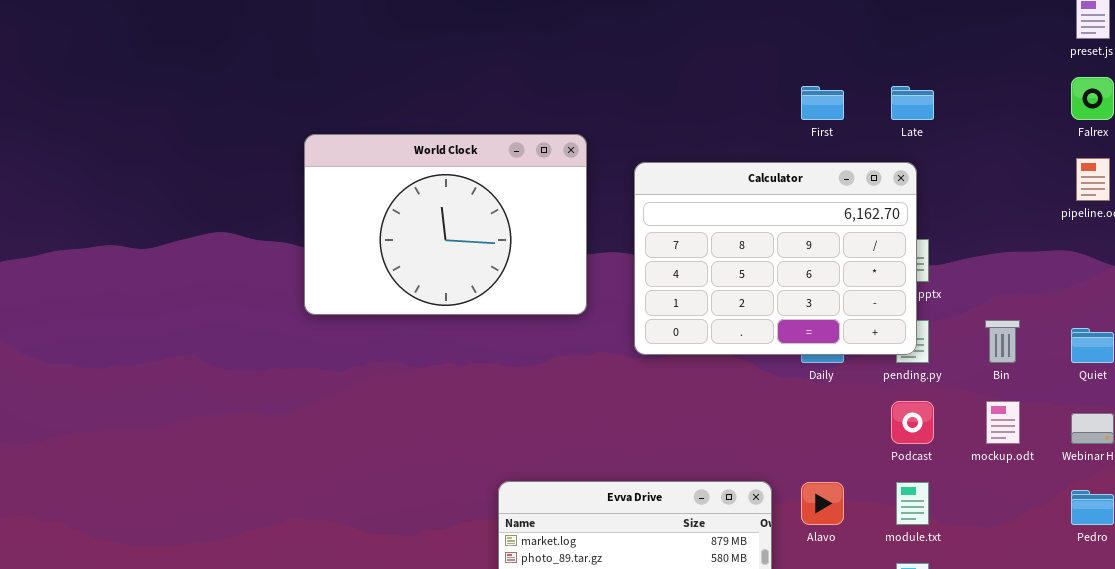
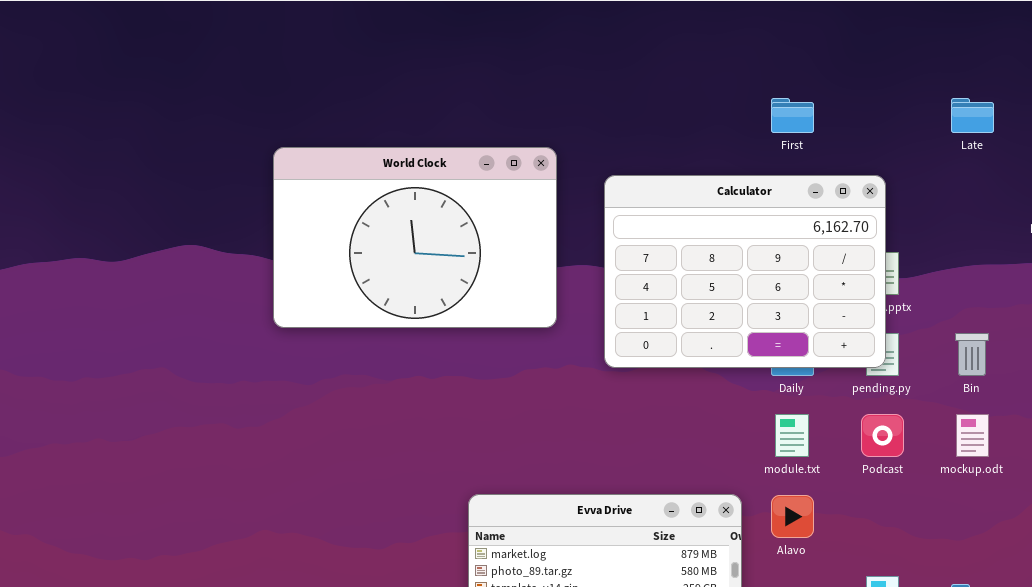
Late: [891,86,934,120] -> [951,98,994,133], moved
module.txt: [896,482,929,525] -> [775,414,809,457], moved

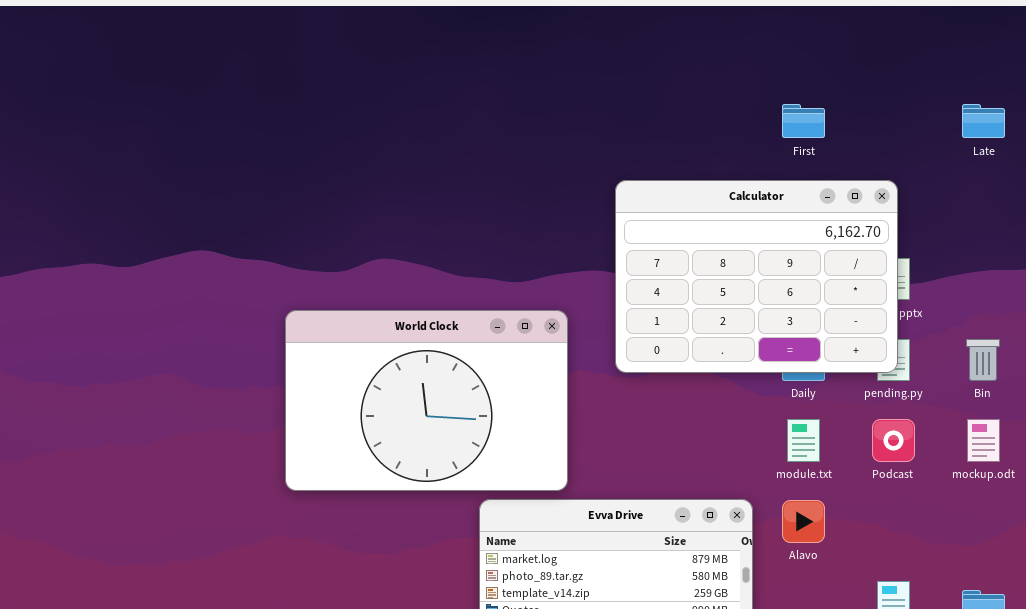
World Clock: [273,147,557,328] -> [285,310,568,491], moved

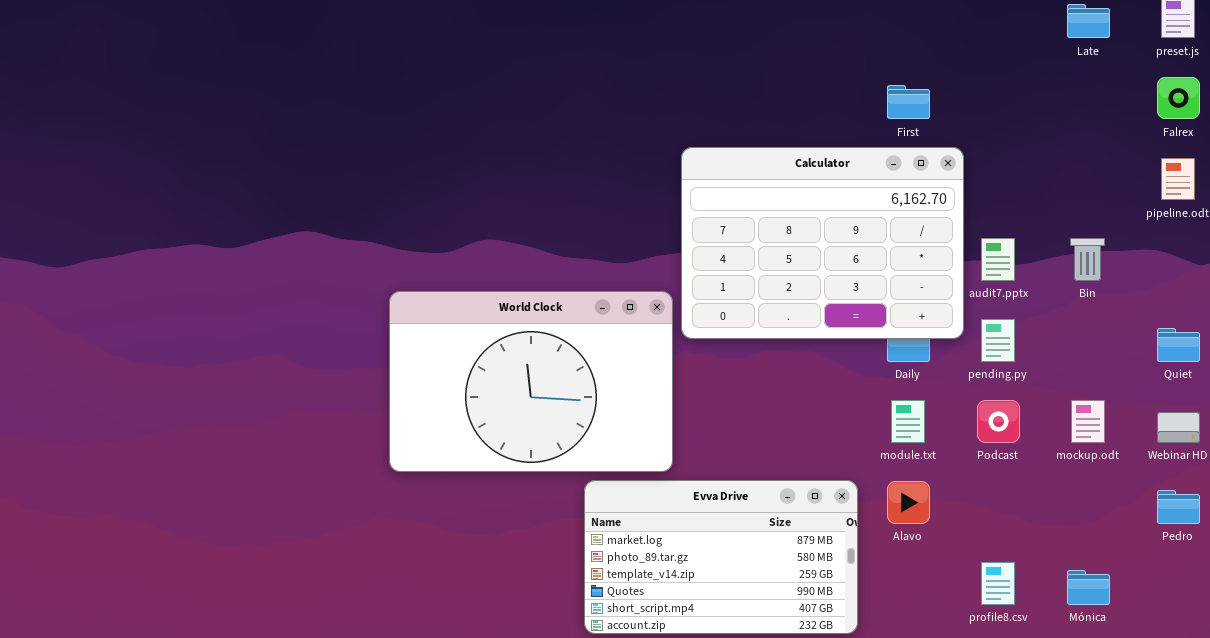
Late: [962,104,1005,138] -> [1067,4,1110,38], moved
Calculator: [615,180,898,373] -> [681,147,964,339], moved
Bin: [966,339,1000,381] -> [1070,238,1105,281], moved

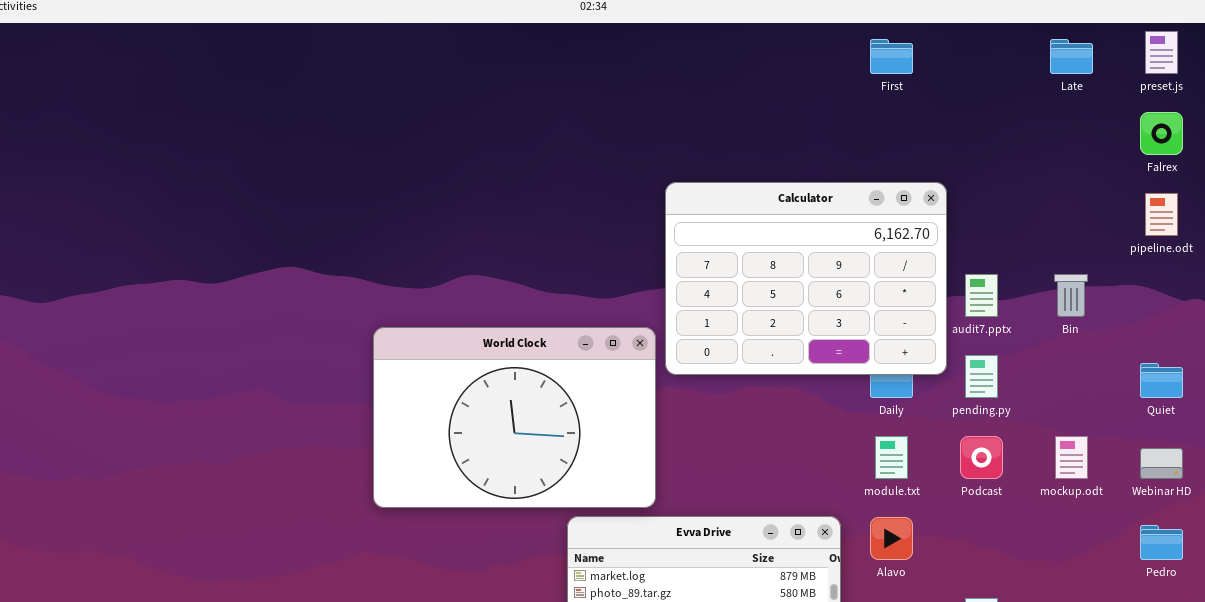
First: [887,85,930,119] -> [870,39,913,74], moved

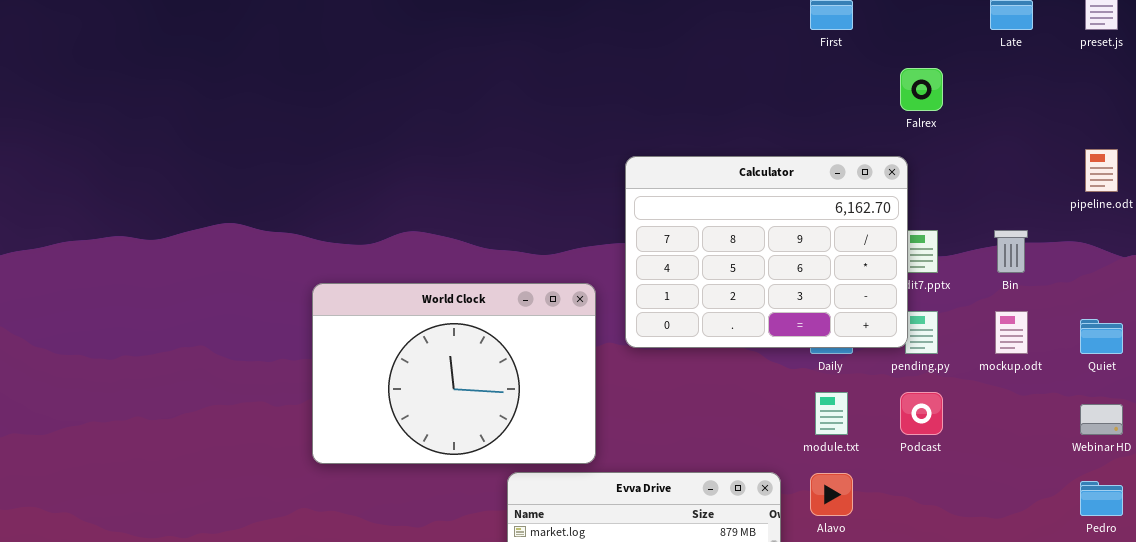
Falrex: [1140,112,1183,155] -> [900,68,943,111], moved
Calculator: [665,182,947,375] -> [625,156,908,348], moved
mockup.odt: [1055,436,1088,479] -> [995,311,1028,354], moved

